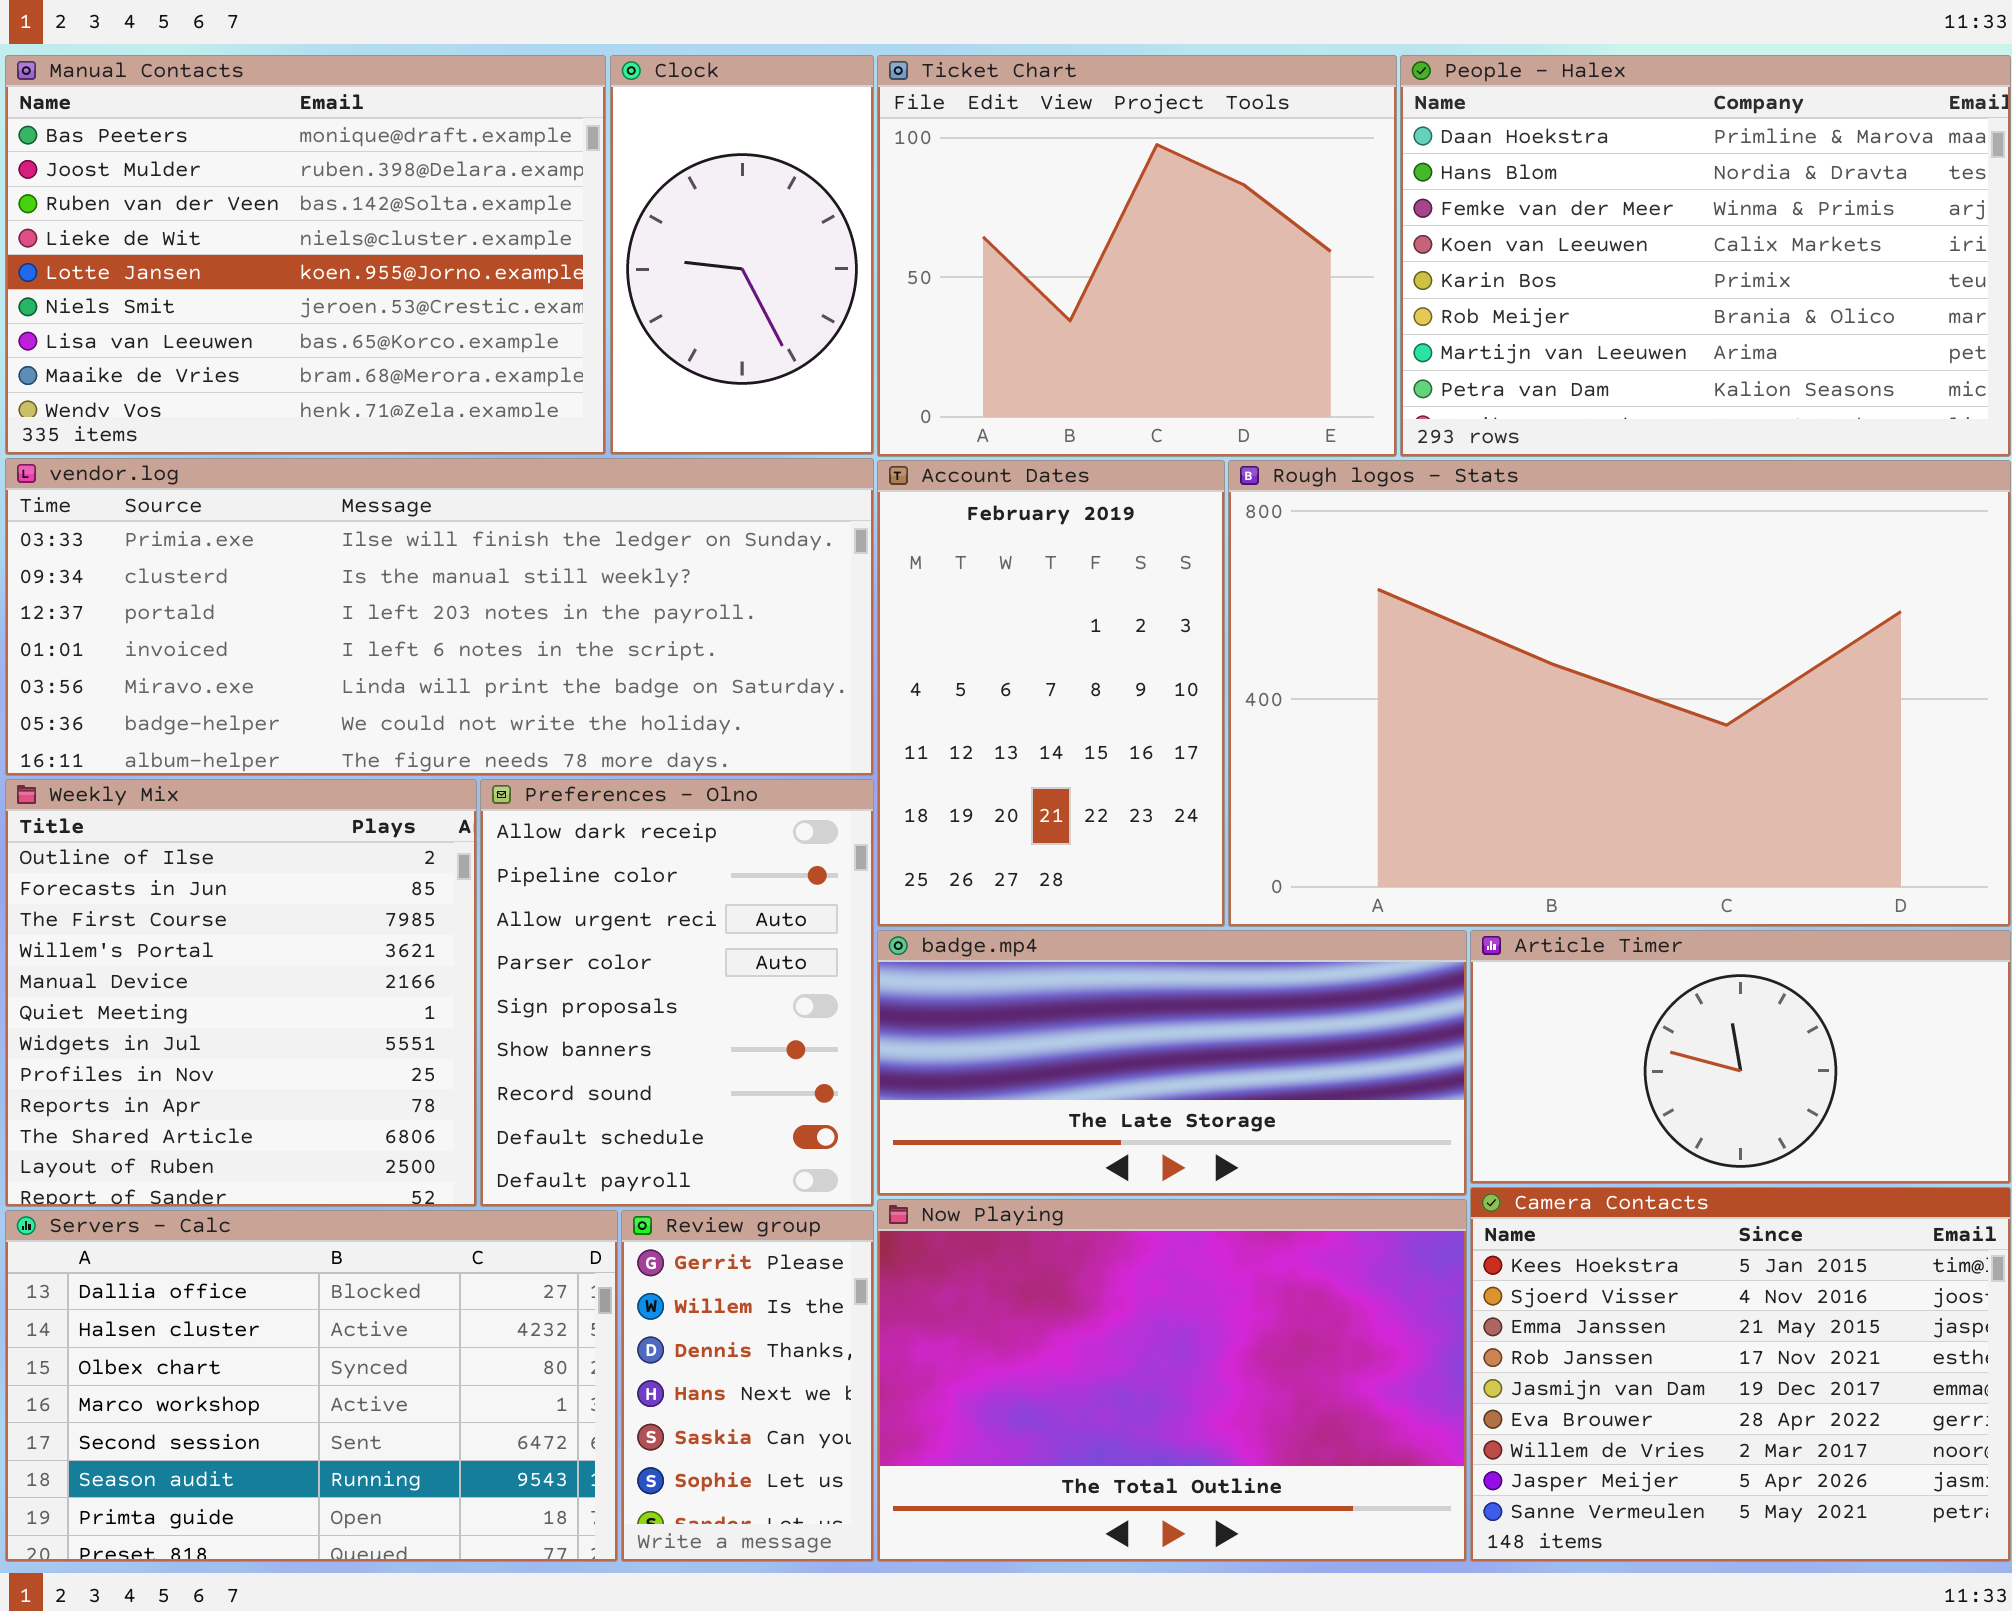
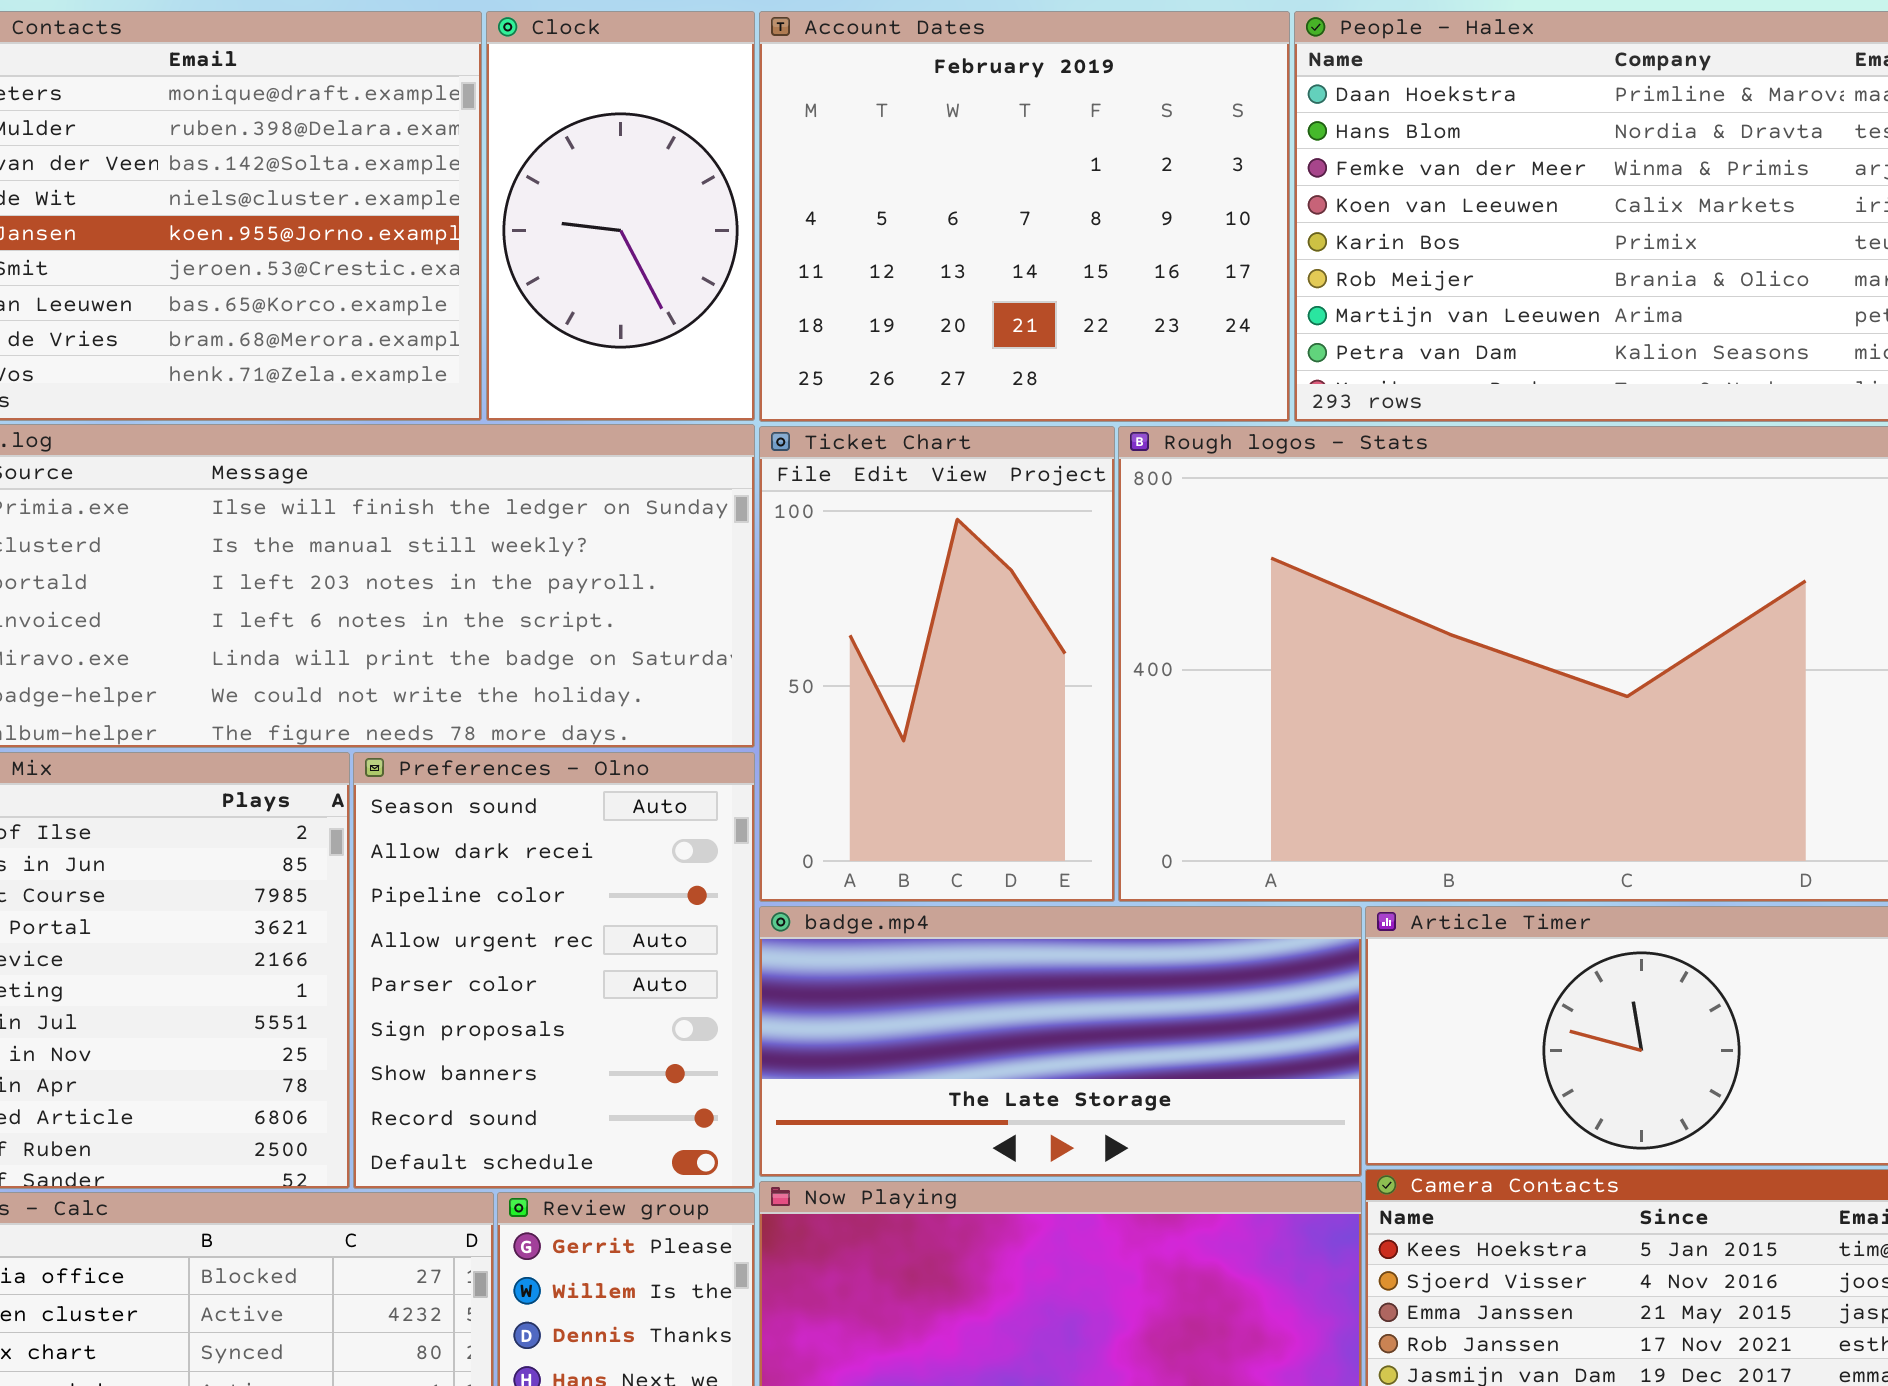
Ticket Chart: [877,55,1397,457] -> [759,426,1115,902], moved, resized
Account Dates: [877,460,1225,927] -> [759,11,1290,422], moved, resized
Preferences - Olno: [480,779,874,1207] -> [353,752,755,1189], scrolled up 1 row

